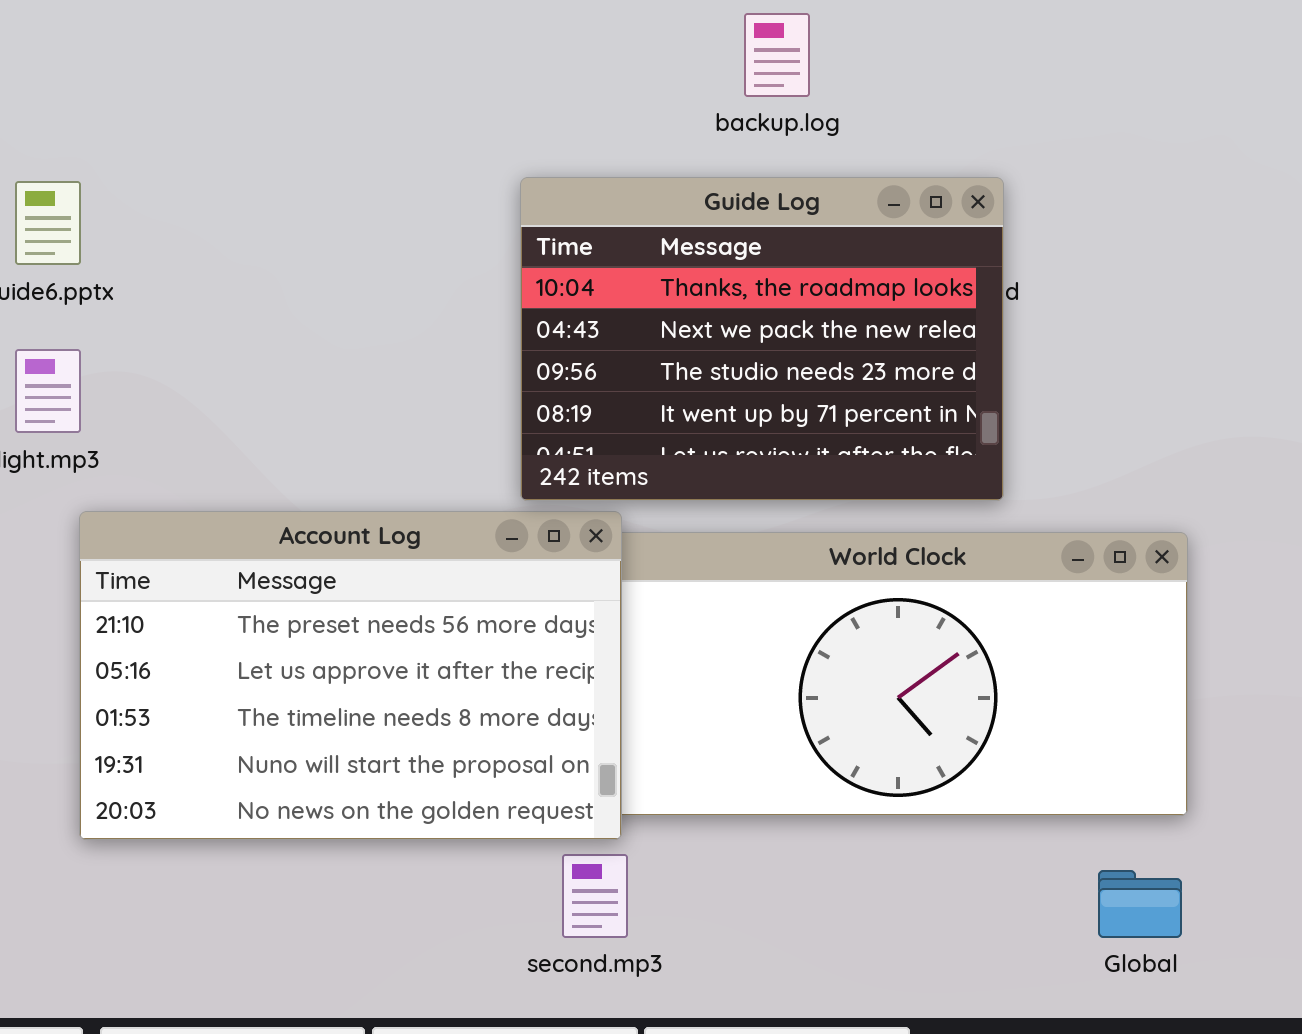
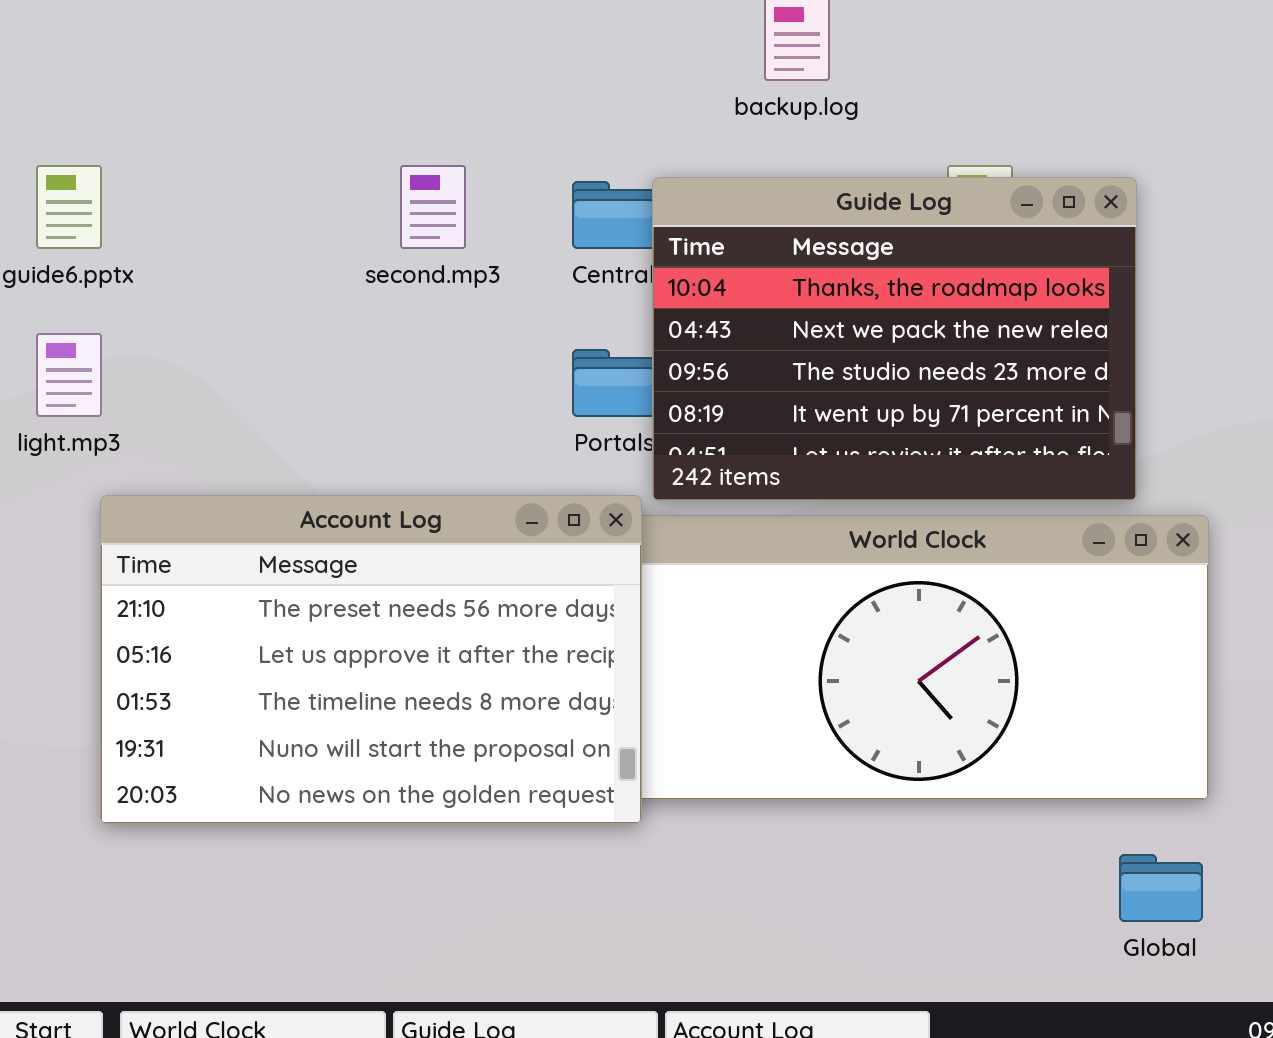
Guide Log: [520,177,1004,501] -> [652,177,1137,501], moved
second.mp3: [562,854,628,938] -> [400,165,466,249], moved

